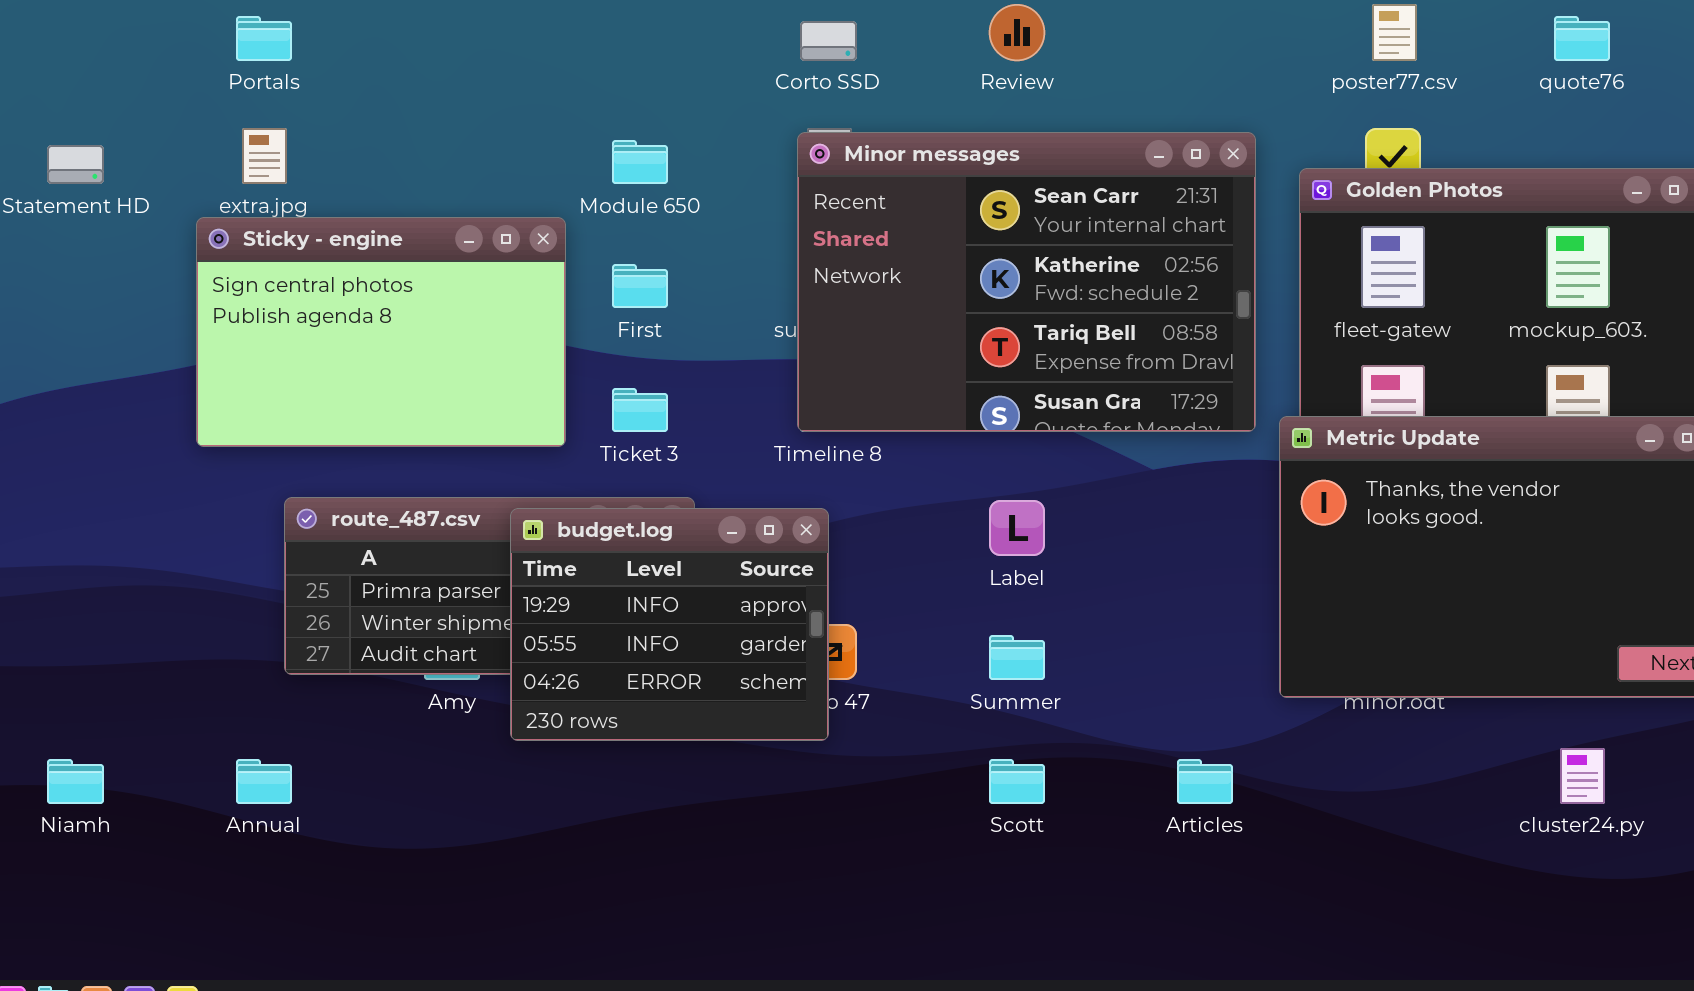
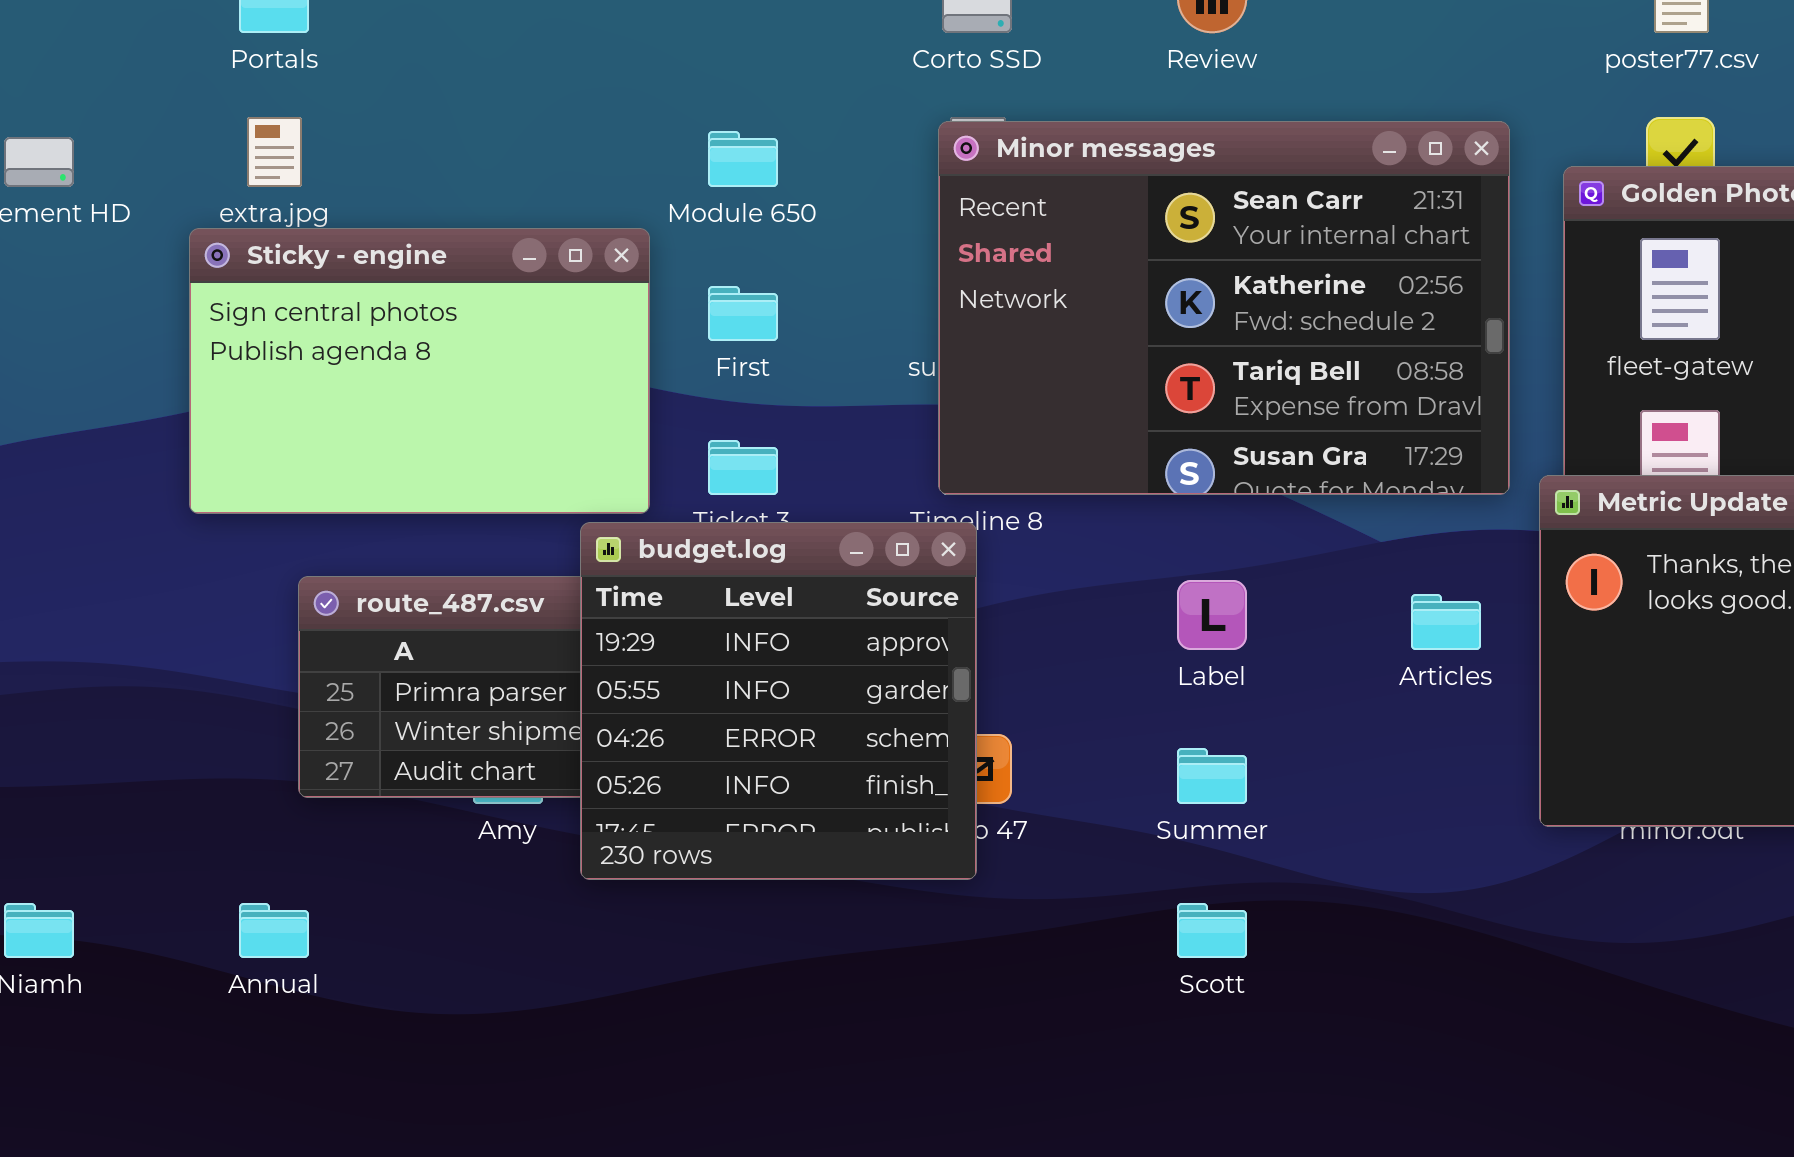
budget.log: [510,508,829,741] -> [580,522,977,880], resized
Articles: [1177,759,1233,804] -> [1411,594,1481,650], moved

